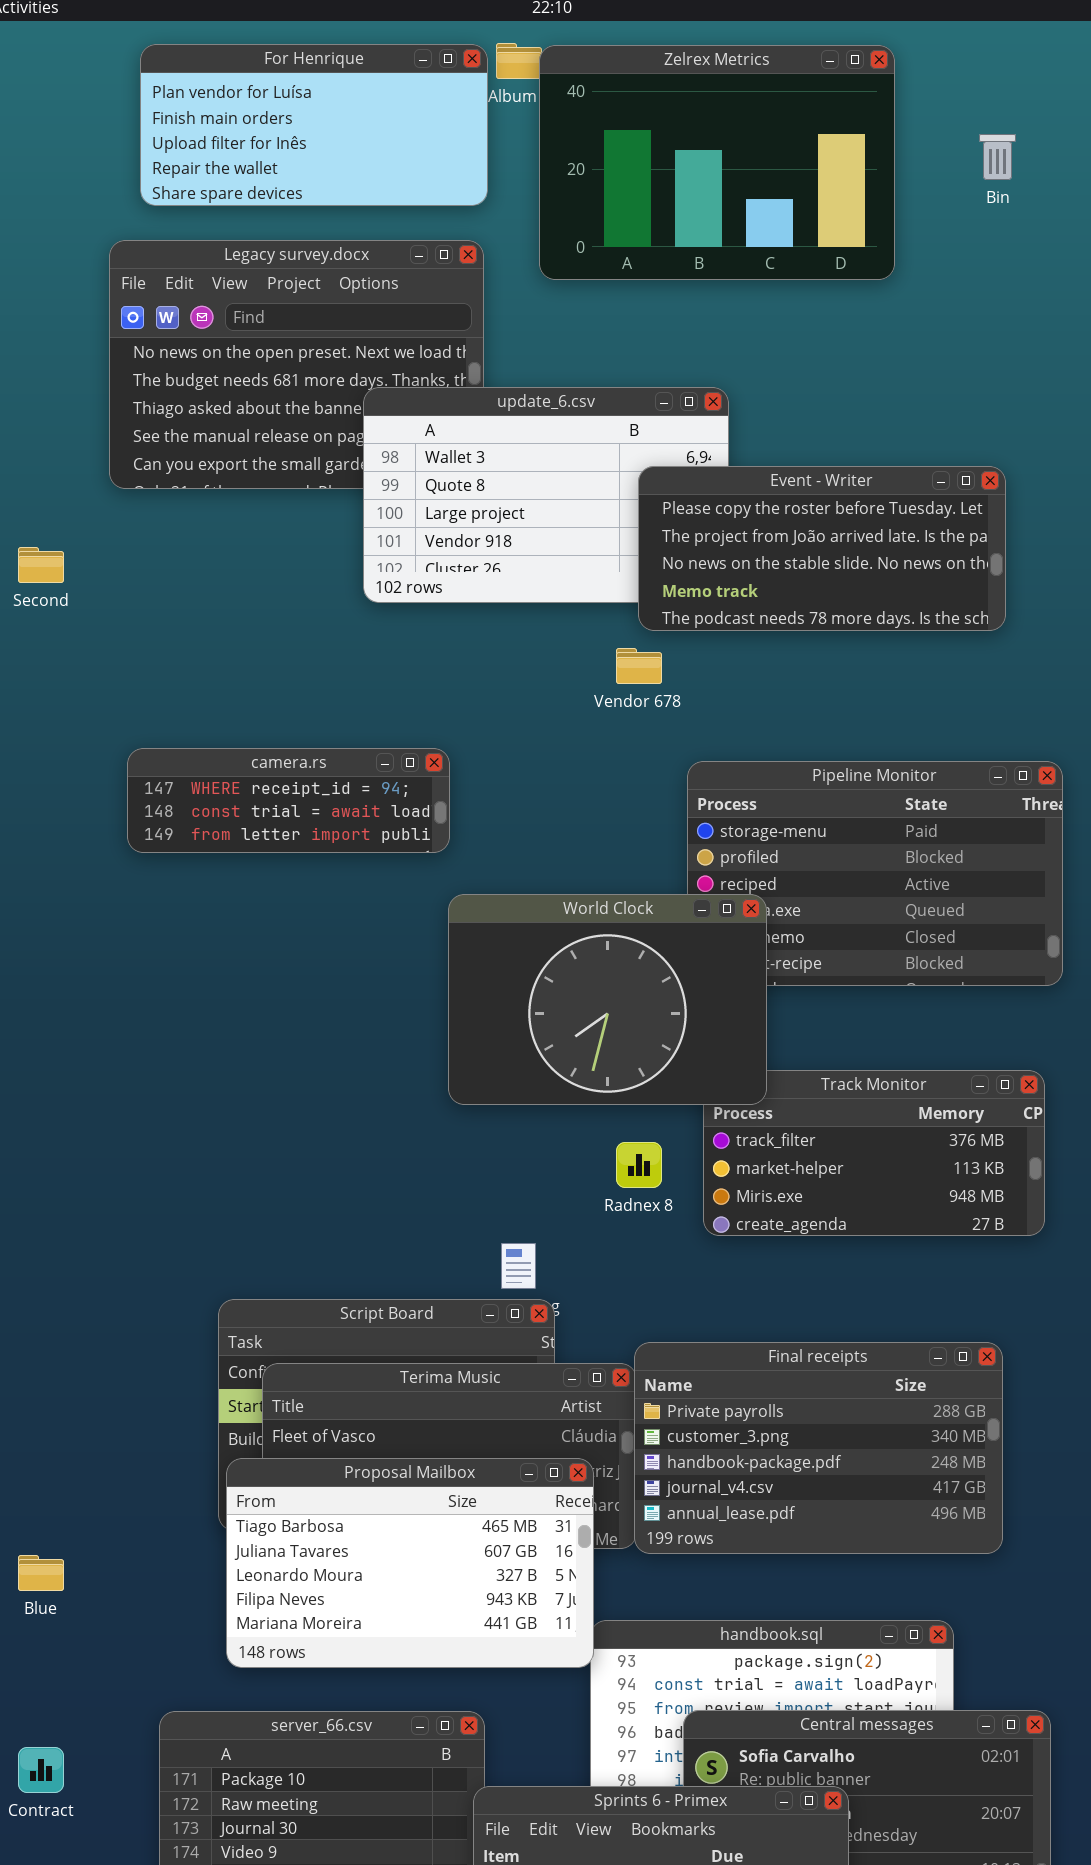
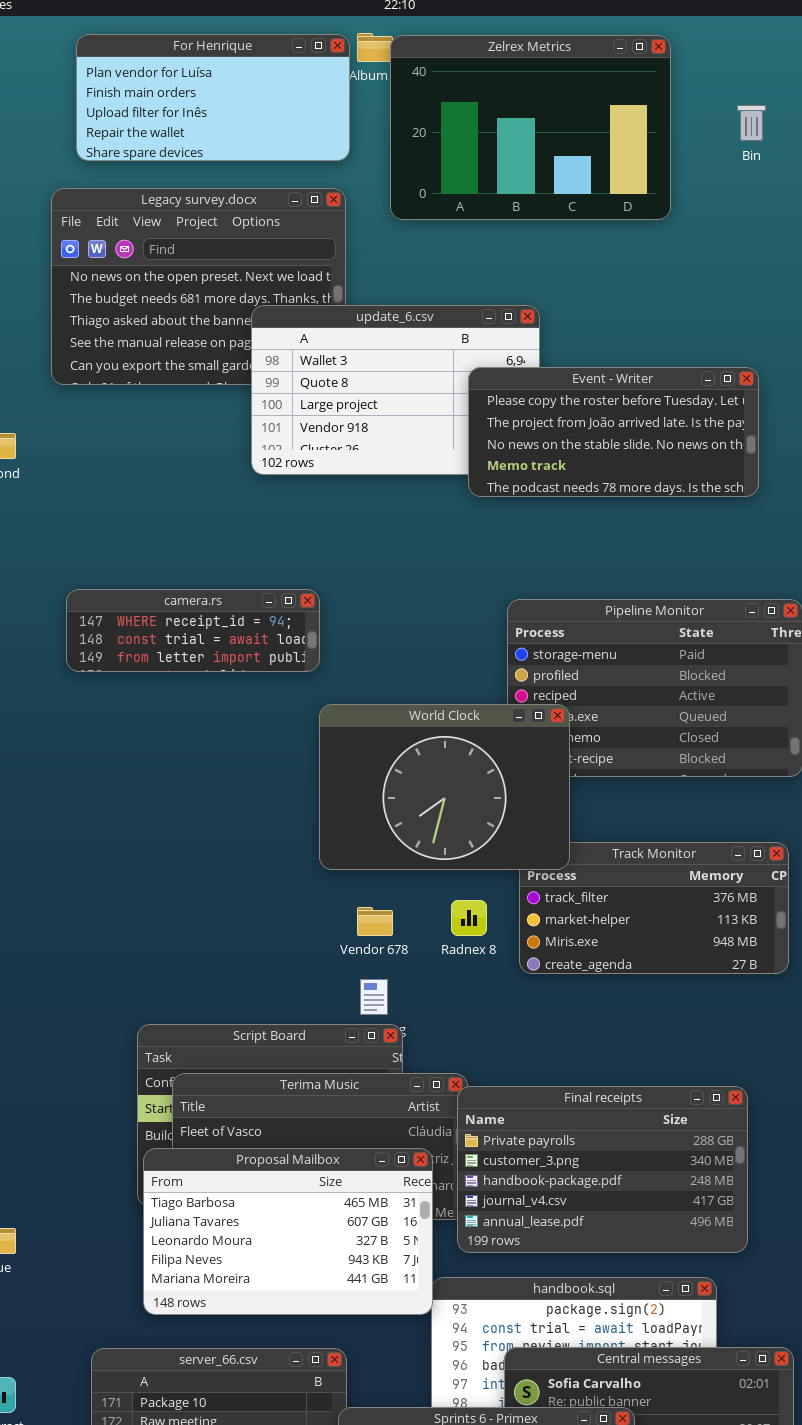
Vendor 678: [616,648,662,684] -> [357,907,393,936], moved
Final receipts: [634,1342,1003,1554] -> [457,1086,748,1253], moved

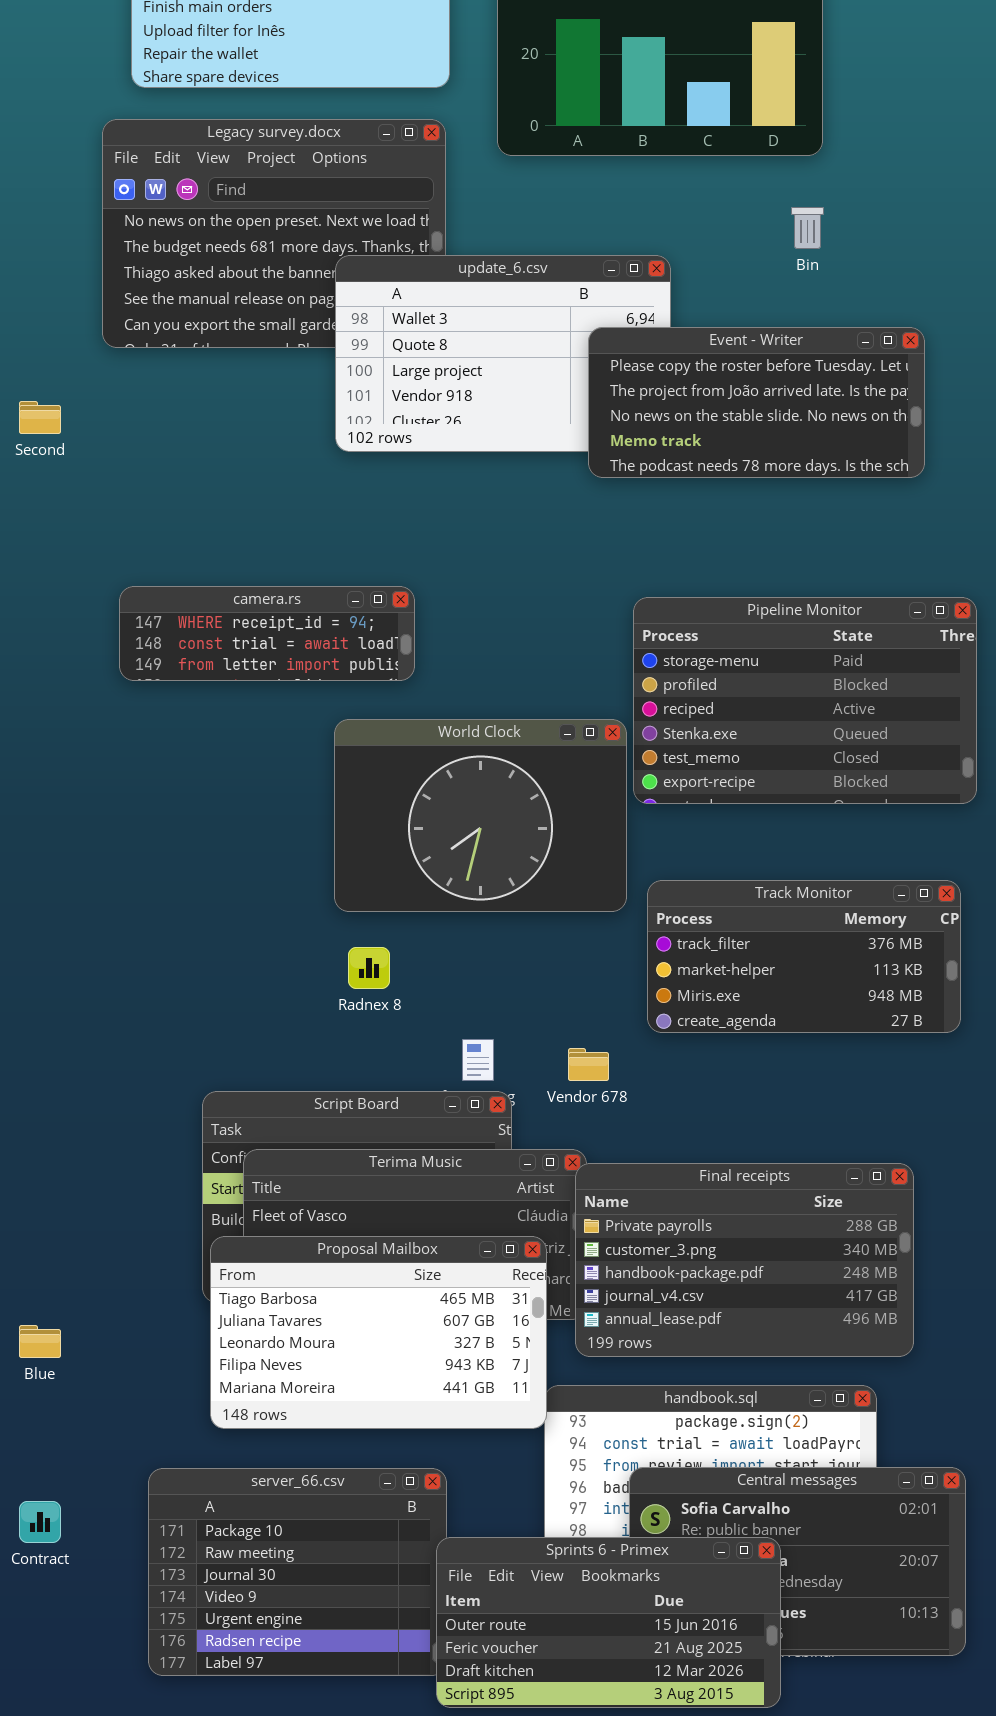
Bin: [737,105,766,141] -> [791,207,824,249], moved
World Clock: [319,704,570,870] -> [334,719,627,912], moved
Radnex 8: [451,900,487,936] -> [348,947,390,989], moved
Vendor 678: [357,907,393,936] -> [568,1048,609,1081], moved

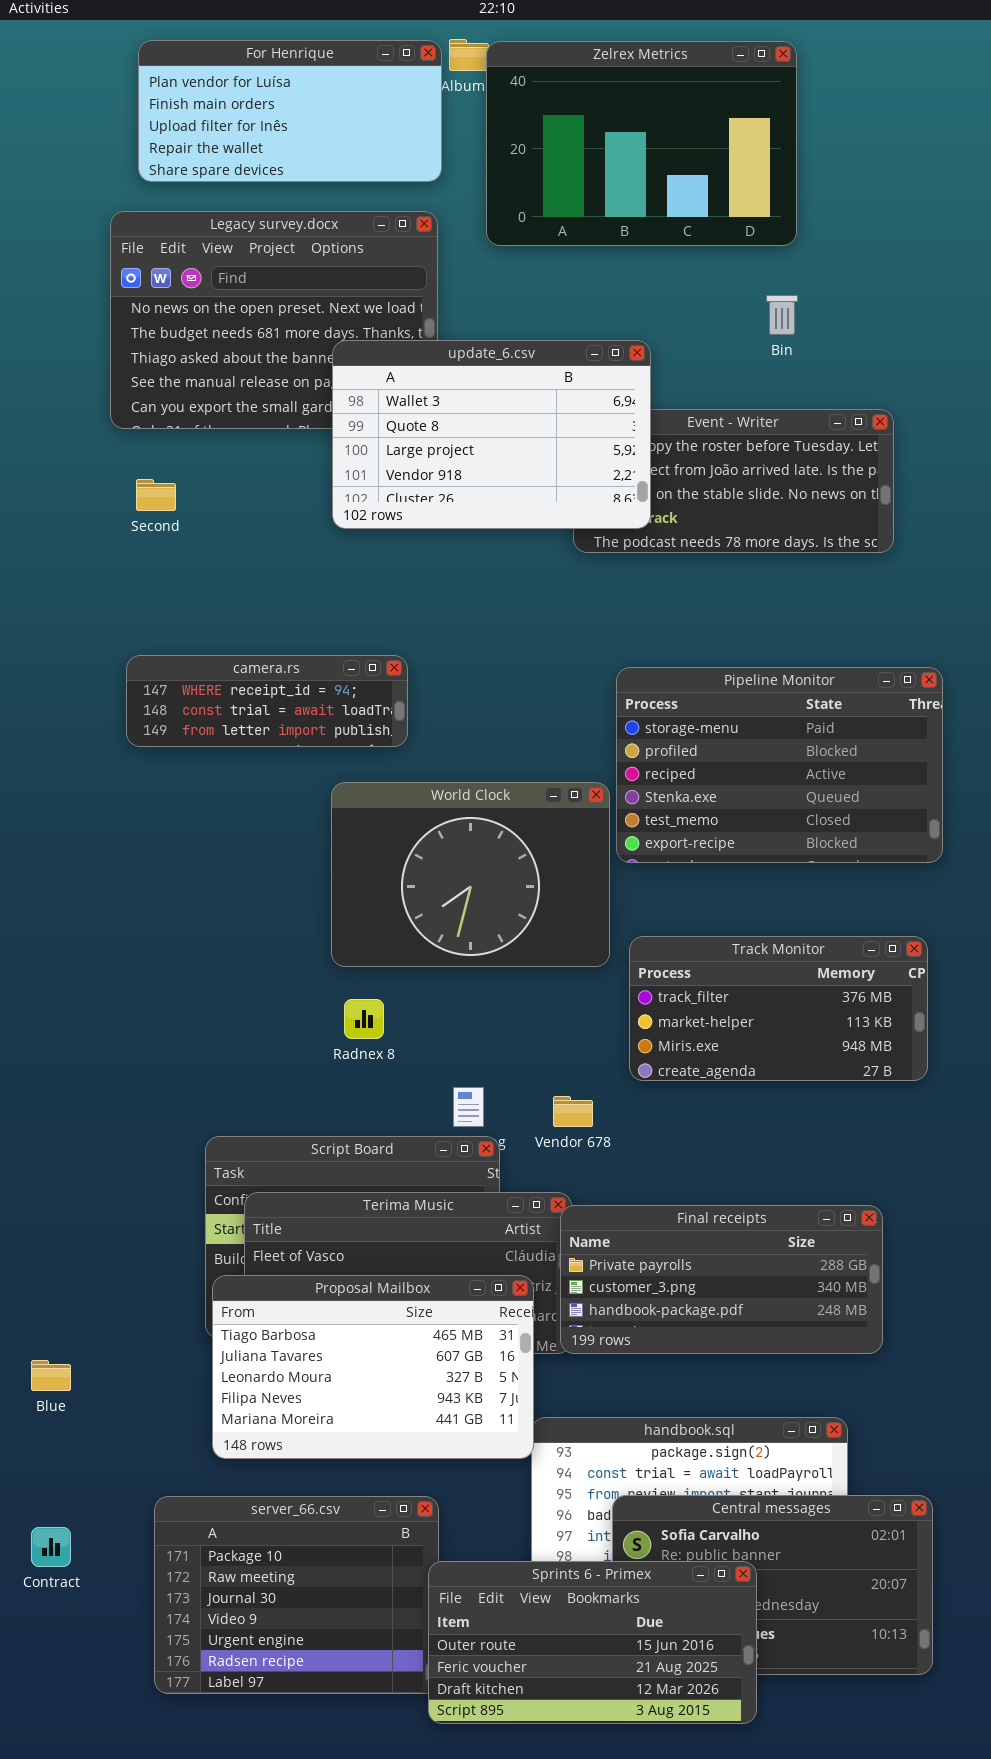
update_6.csv: [335,255,671,452] -> [332,340,651,529], raised
Second: [19,401,61,434] -> [136,479,176,511], moved
Final receipts: [575,1163,914,1357] -> [560,1205,883,1354], resized

